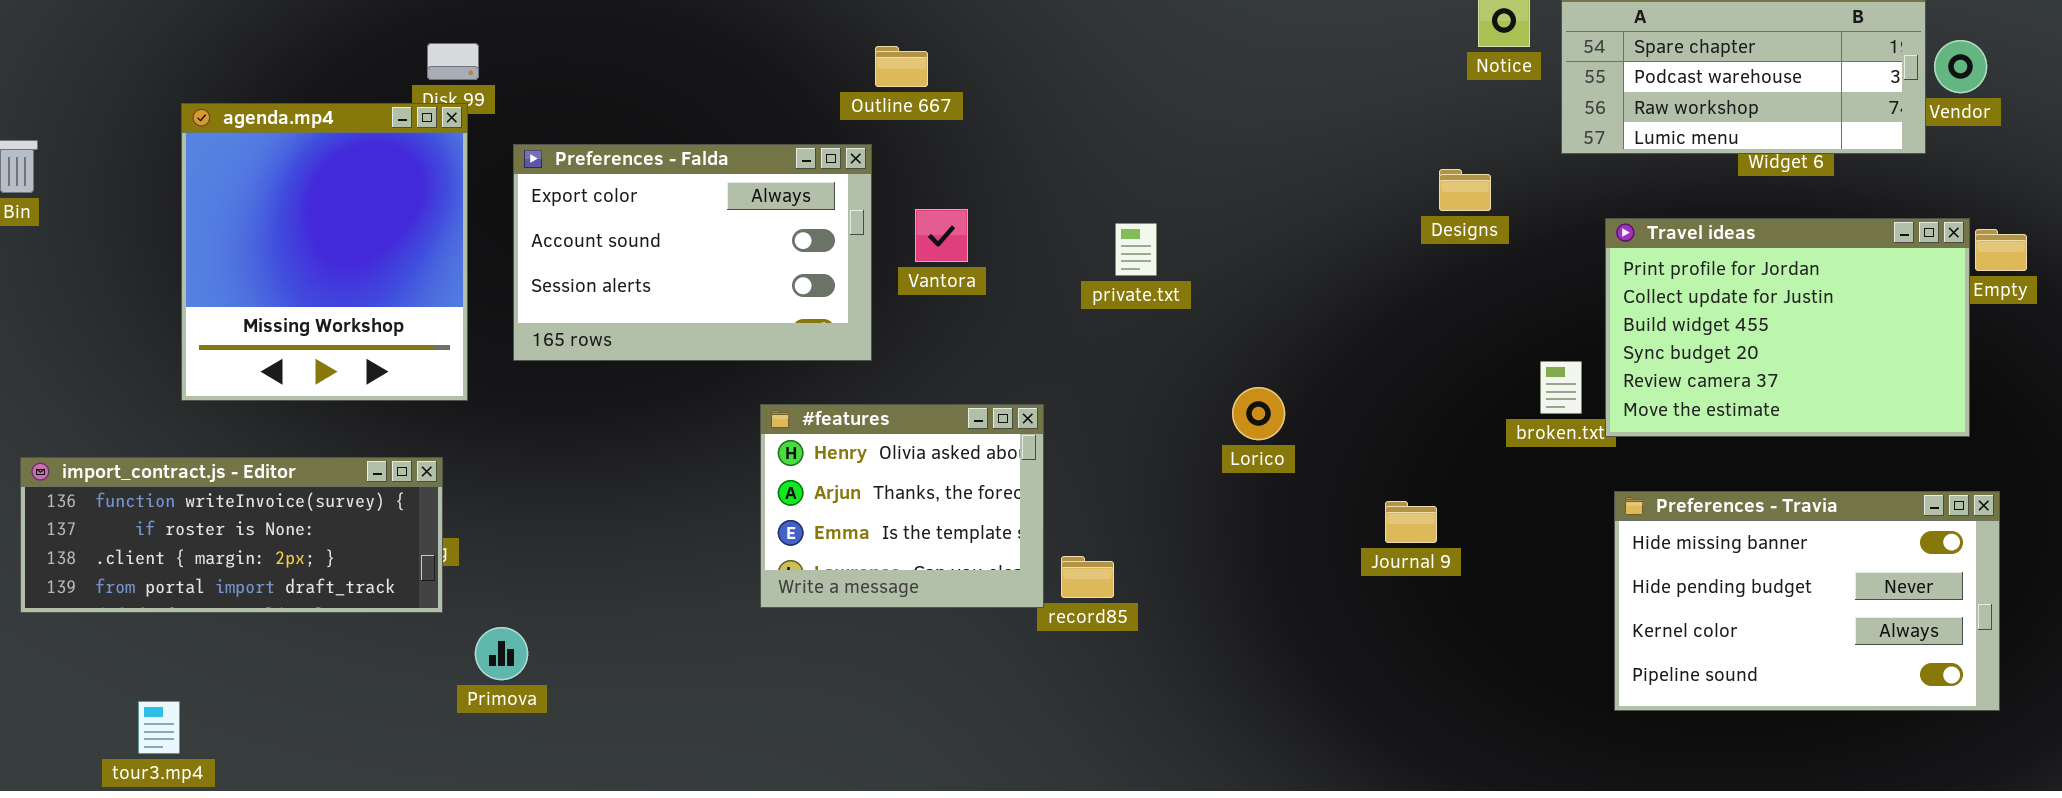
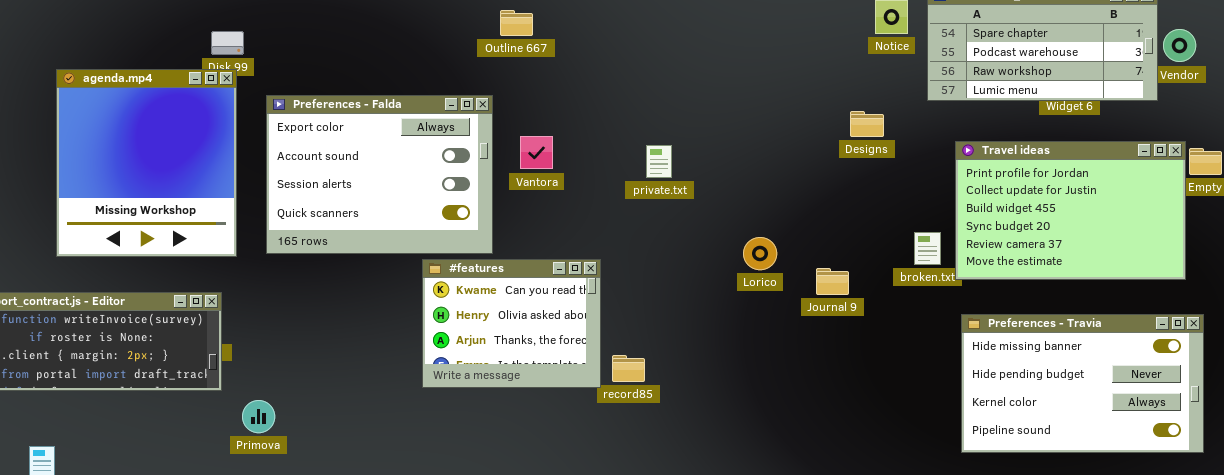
Outline 667: [875,46,928,87] -> [500,10,533,36], moved
Preferences - Falda: [513,144,872,361] -> [266,95,493,254], resized
Lorico: [1232,387,1285,440] -> [743,237,777,270], moved
#features: [760,404,1044,608] -> [422,259,601,388], scrolled up 1 row
Journal 9: [1385,501,1437,543] -> [816,268,849,295], moved

